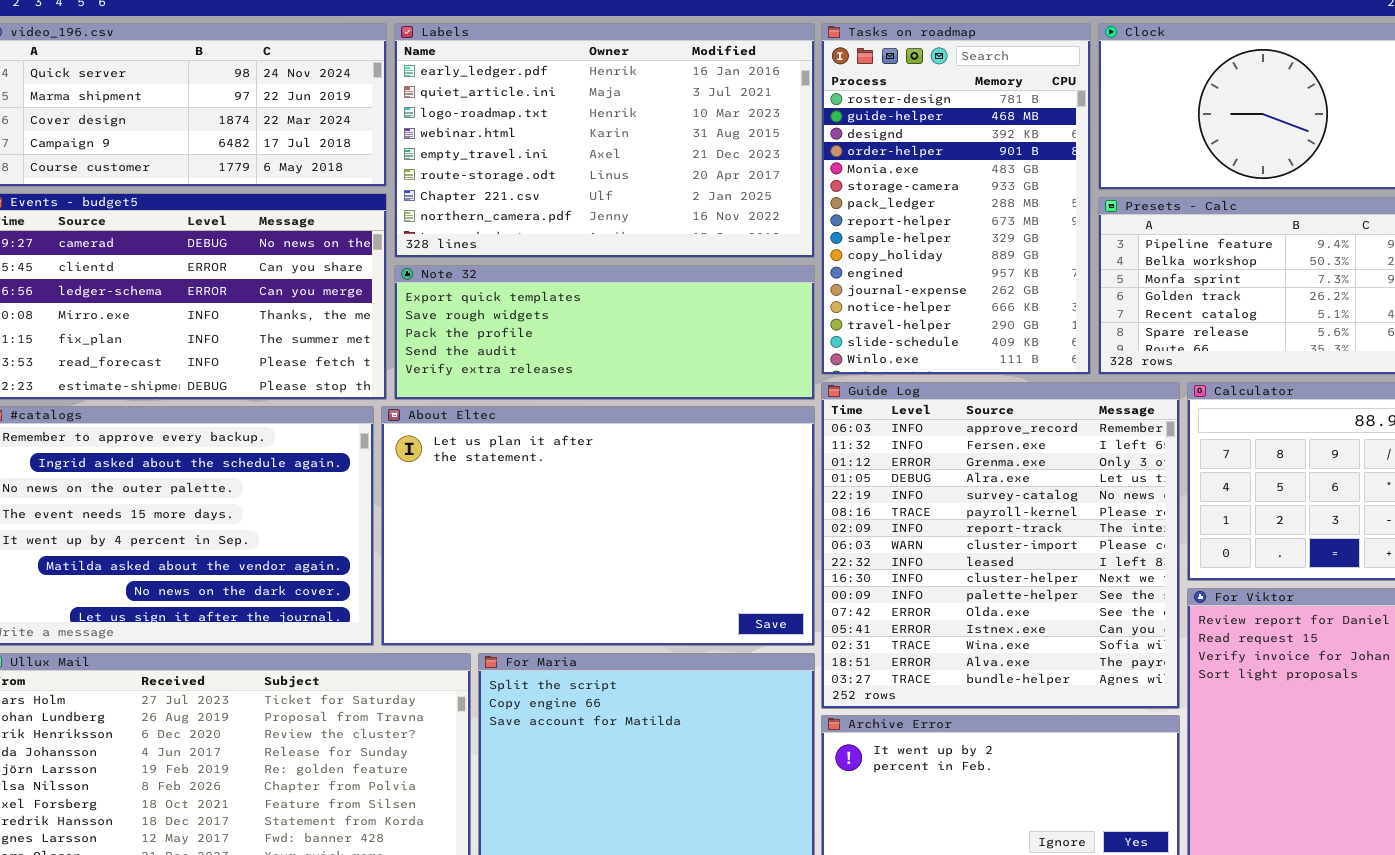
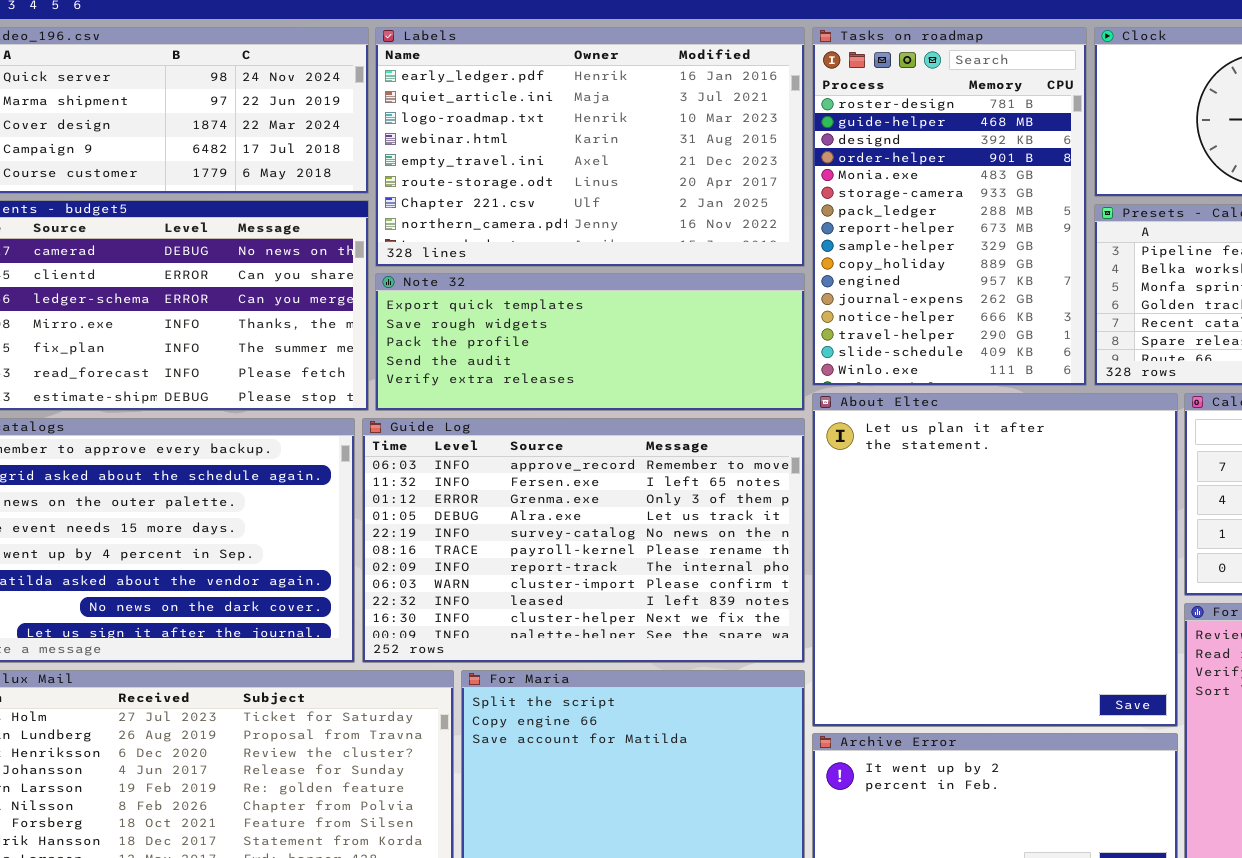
Guide Log: [821,382,1180,709] -> [362,418,805,663], moved, resized
About Eltec: [381,406,815,646] -> [812,393,1178,727], moved, resized

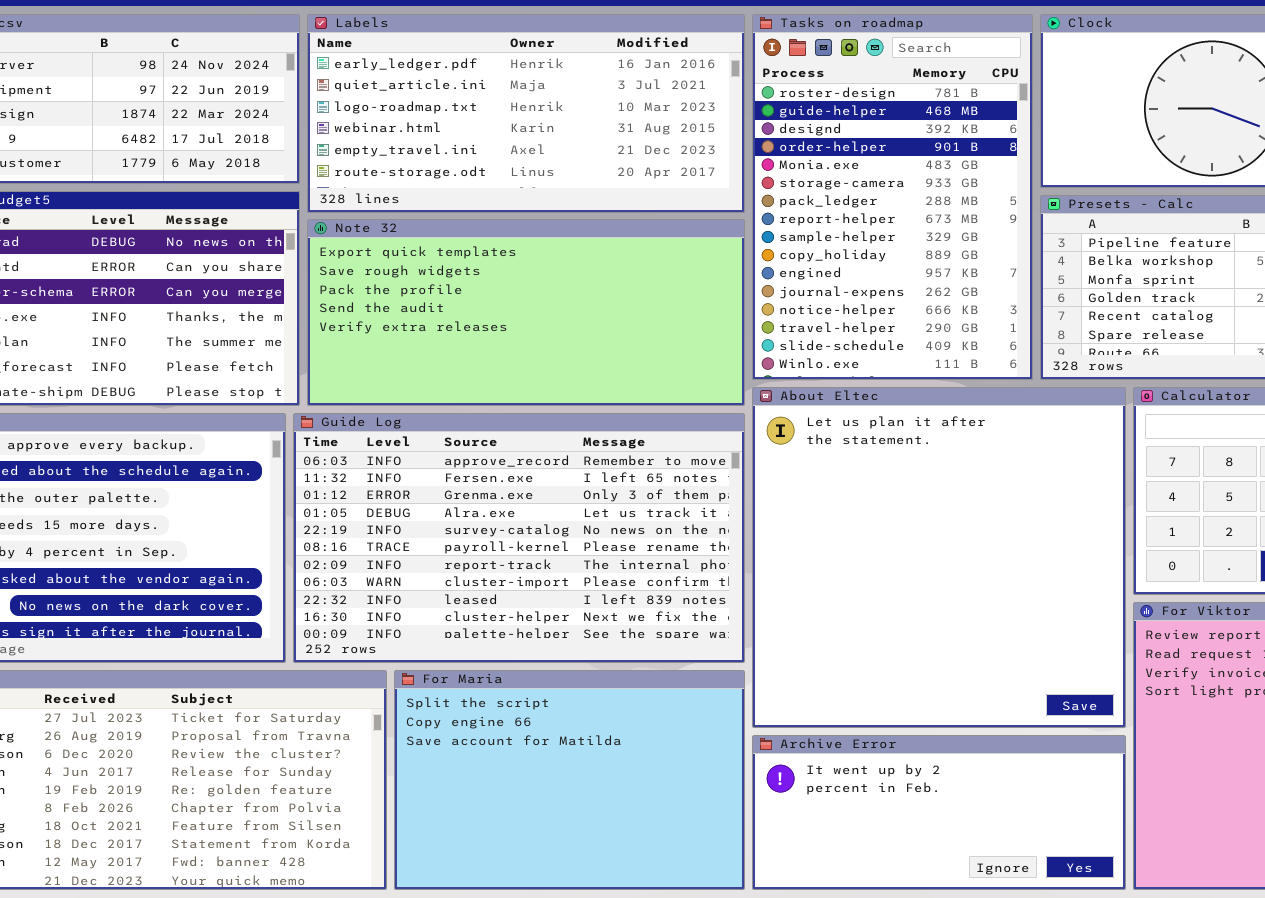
Labels: [375,27,805,267] -> [307,14,745,213], resized
Note 32: [375,273,805,411] -> [307,219,745,406], resized

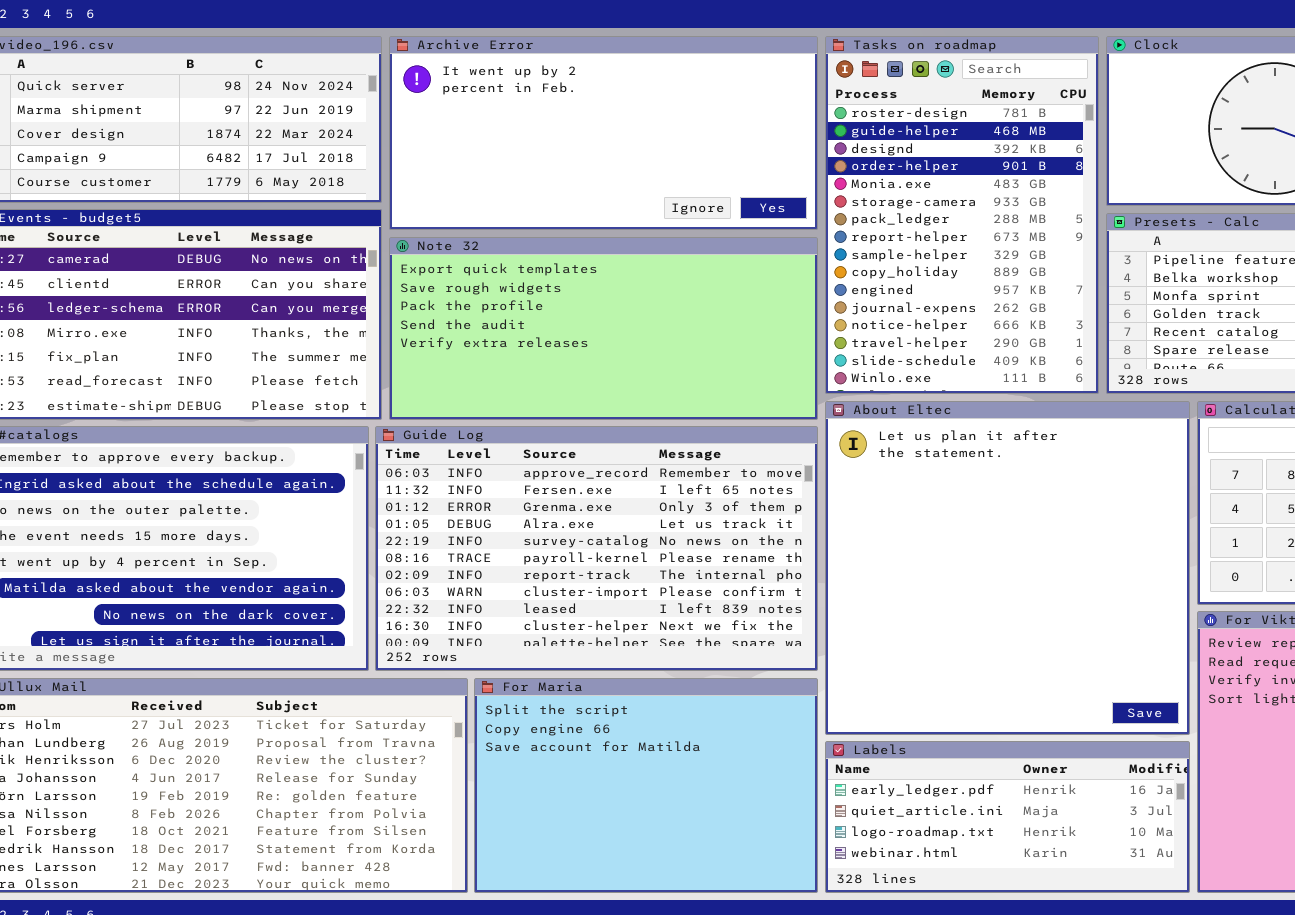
Labels: [307,14,745,213] -> [825,741,1190,893], moved, resized
Archive Error: [752,735,1126,890] -> [389,36,818,230], moved, resized

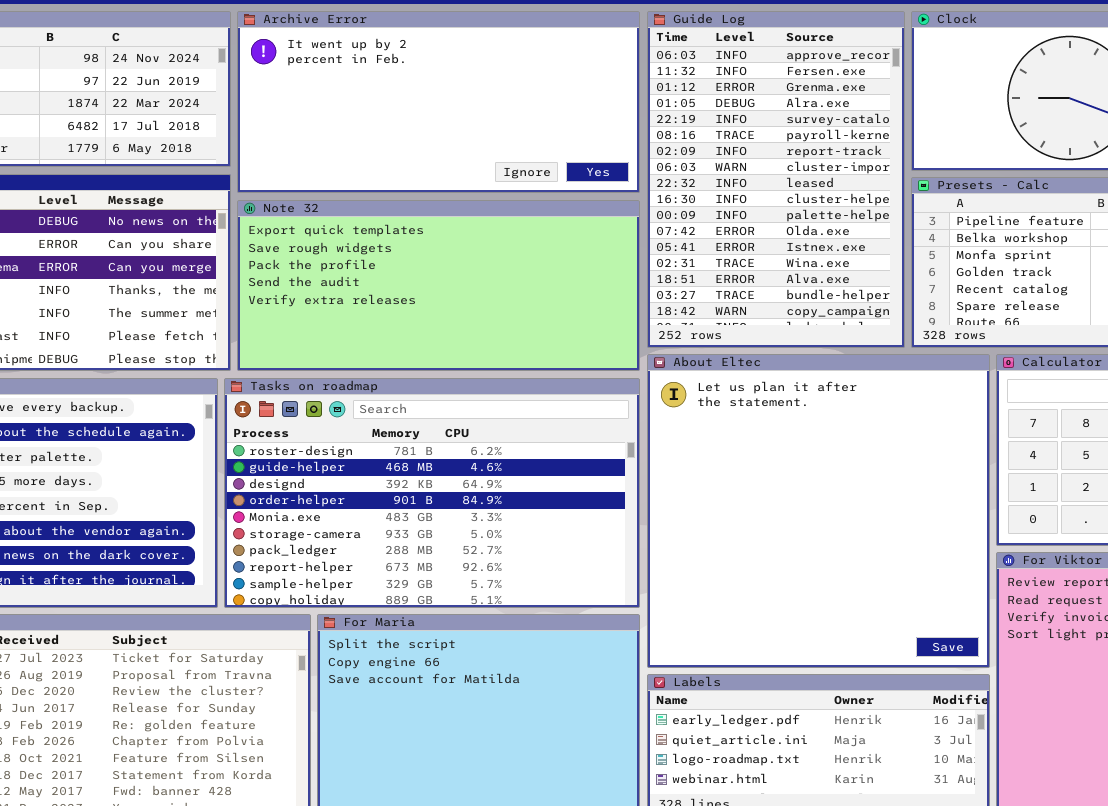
Tasks on roadmap: [825,36,1099,394] -> [224,378,640,608], moved, resized
Guide Log: [375,426,818,671] -> [647,11,905,348], moved, resized

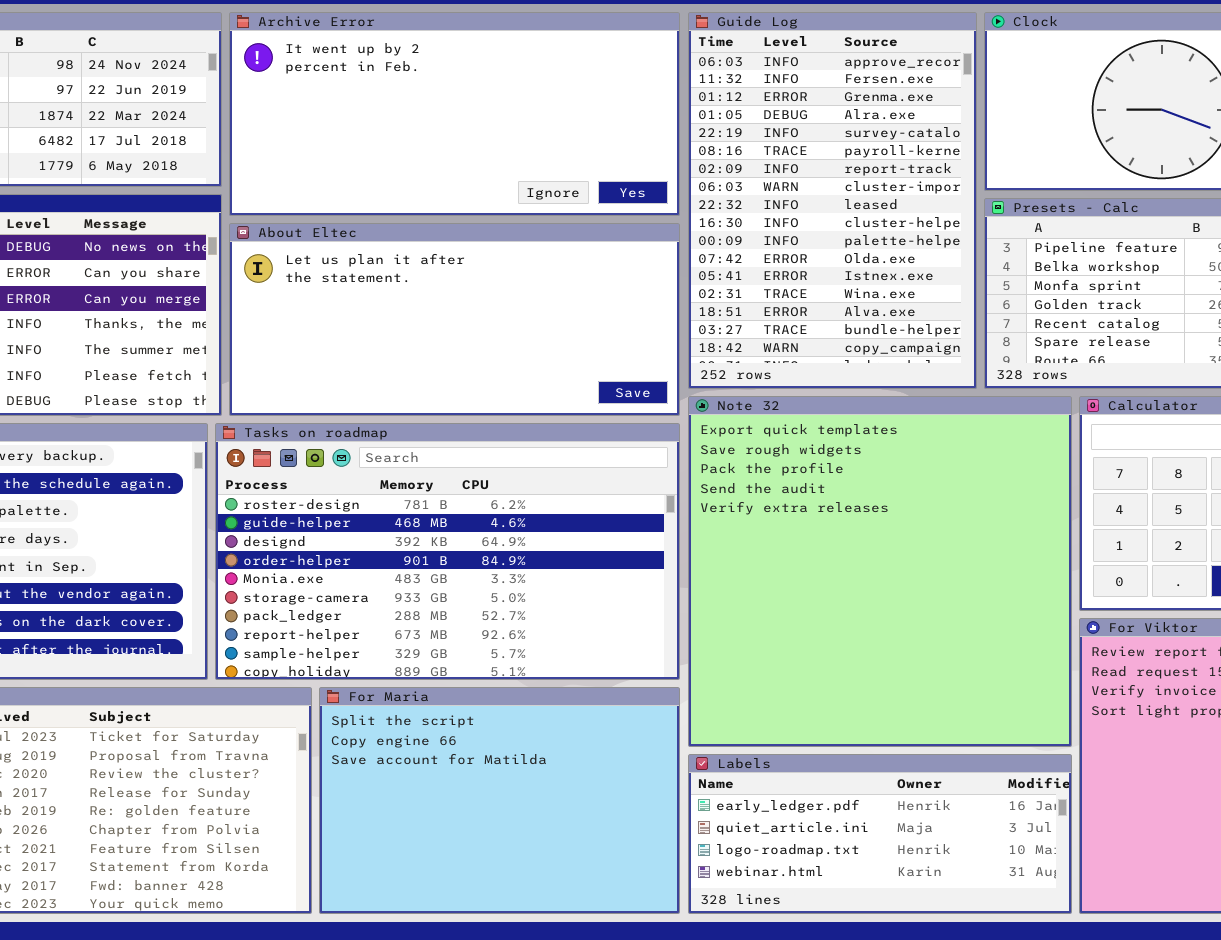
Note 32: [237,200,640,371] -> [688,396,1072,747], moved, resized
About Eltec: [647,354,990,668] -> [229,223,680,416], moved, resized

